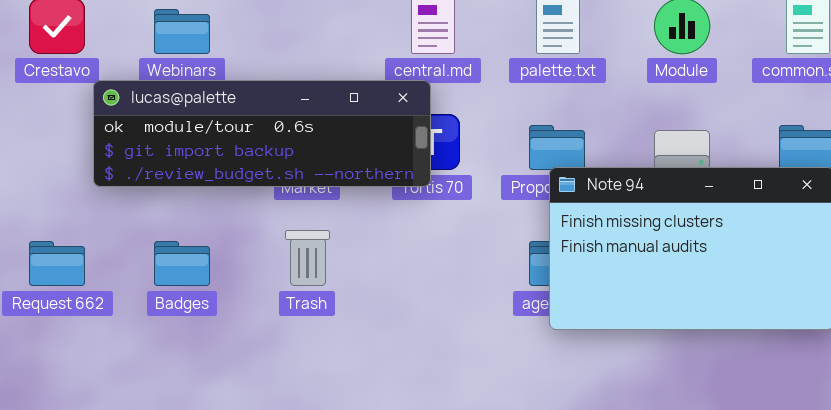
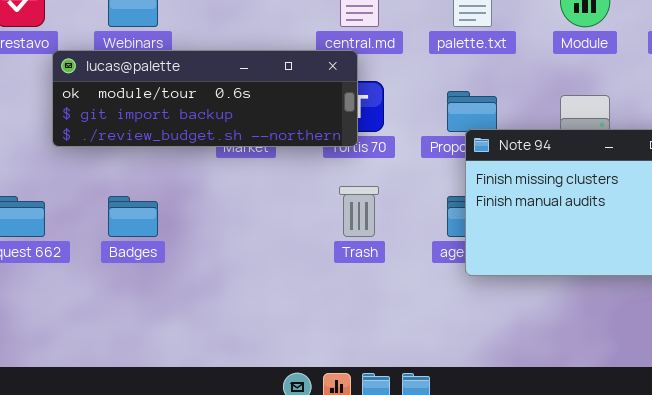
Trash: [285,230,330,286] -> [339,186,379,237], moved

